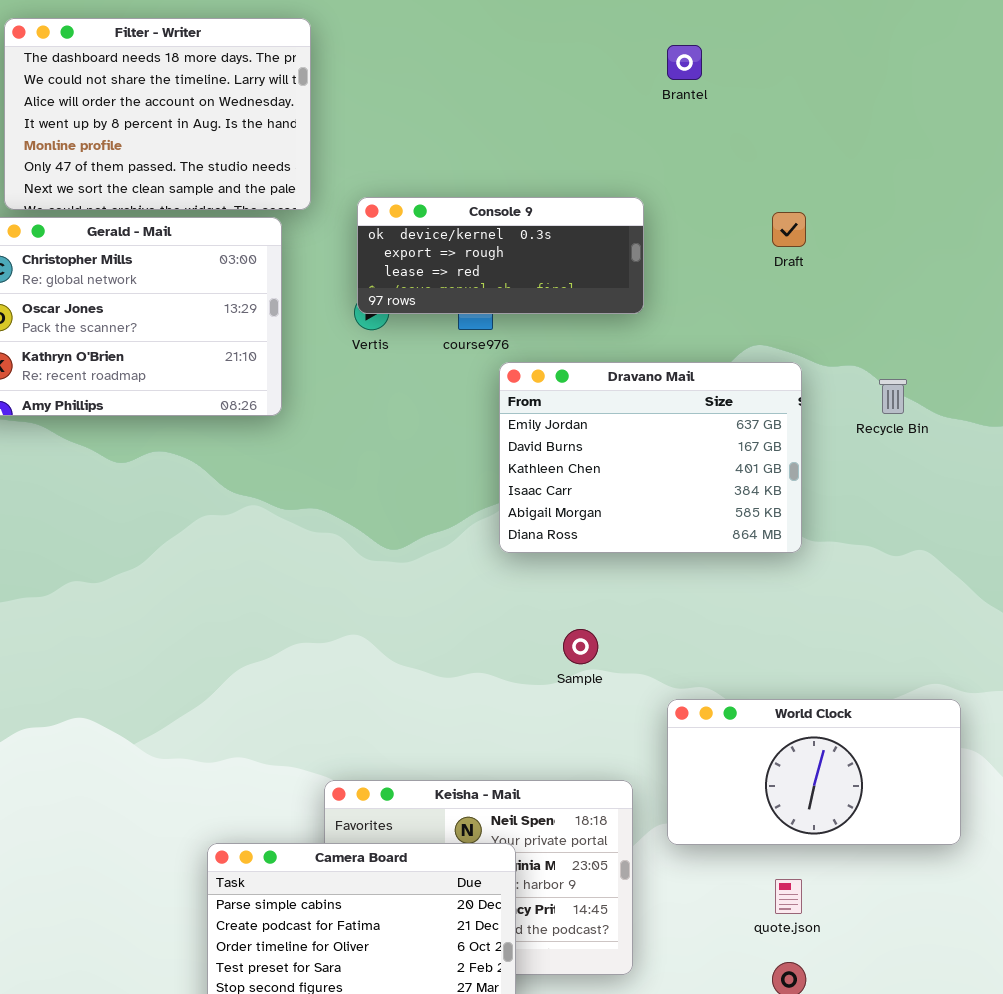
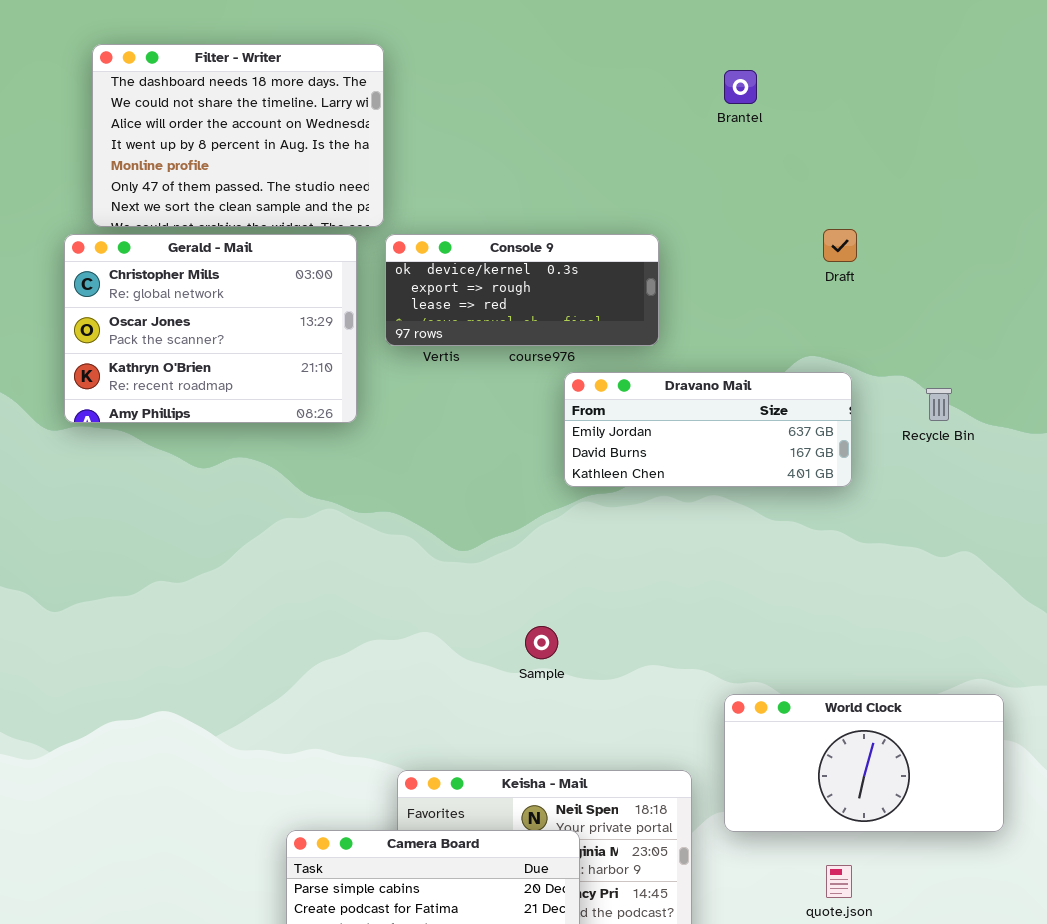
Console 9: [357,197,644,314] -> [385,234,659,346], moved
Dravano Mail: [499,362,802,553] -> [564,372,852,487], resized
Sample: [563,629,598,664] -> [525,626,558,659], moved

